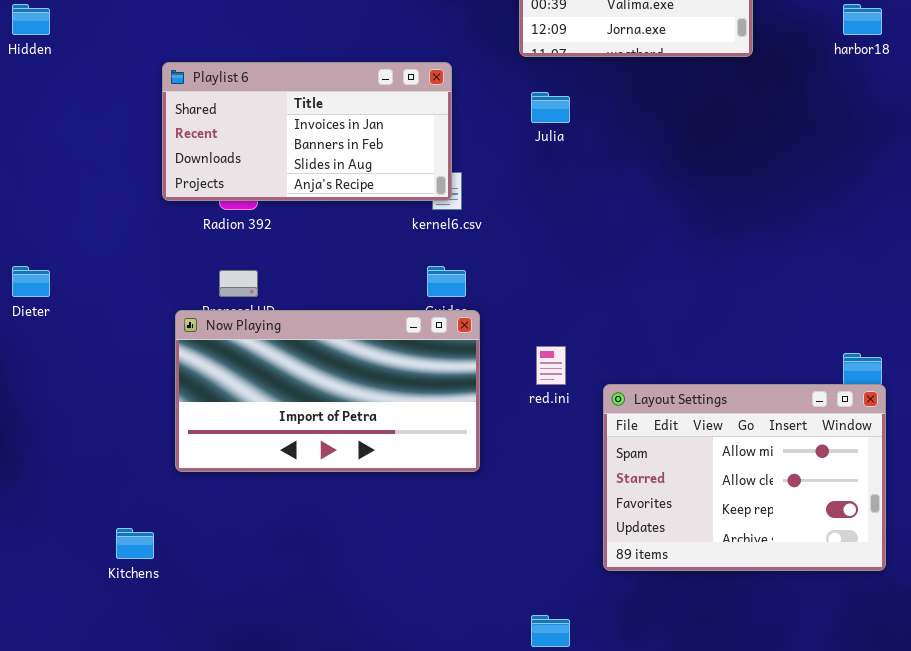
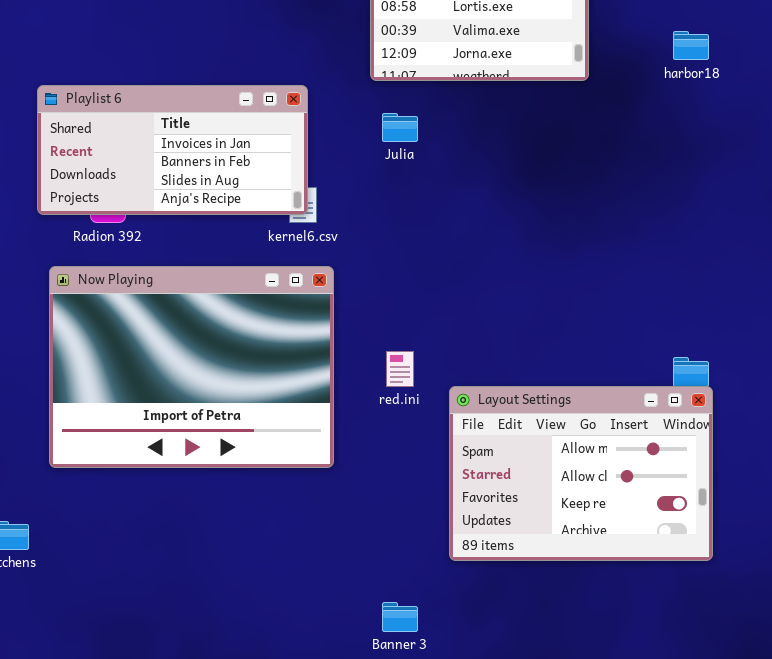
Now Playing: [175,310,480,472] -> [49,266,334,468], resized

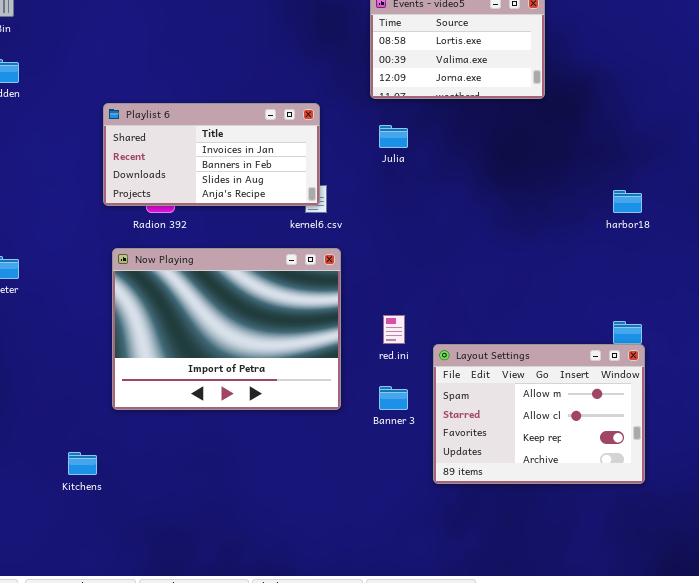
harbor18: [673,31,709,60] -> [613,190,642,213], moved
Banner 3: [382,602,418,632] -> [379,386,408,410], moved

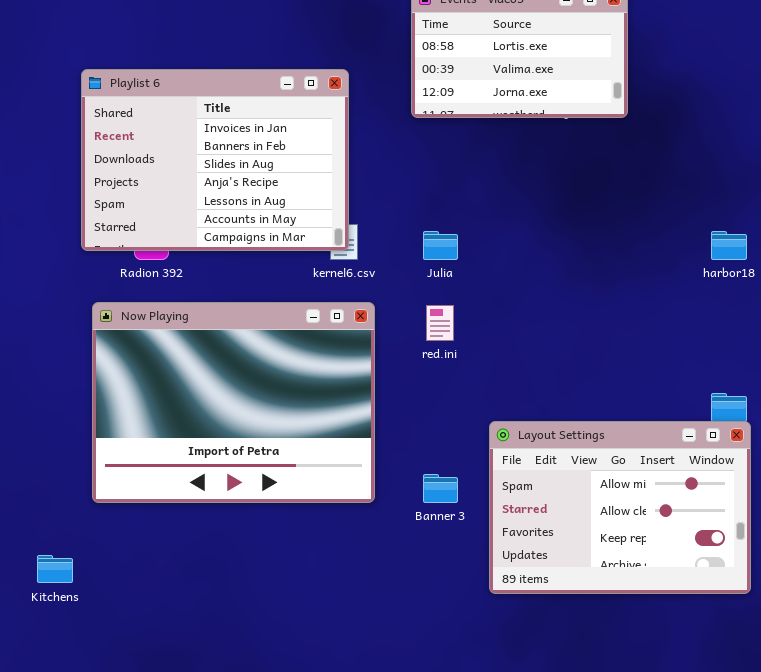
Playlist 6: [103,103,320,206] -> [81,69,349,251], resized
Julia: [379,125,408,148] -> [423,231,458,260], moved
red.ini: [383,315,405,344] -> [426,305,454,341], moved

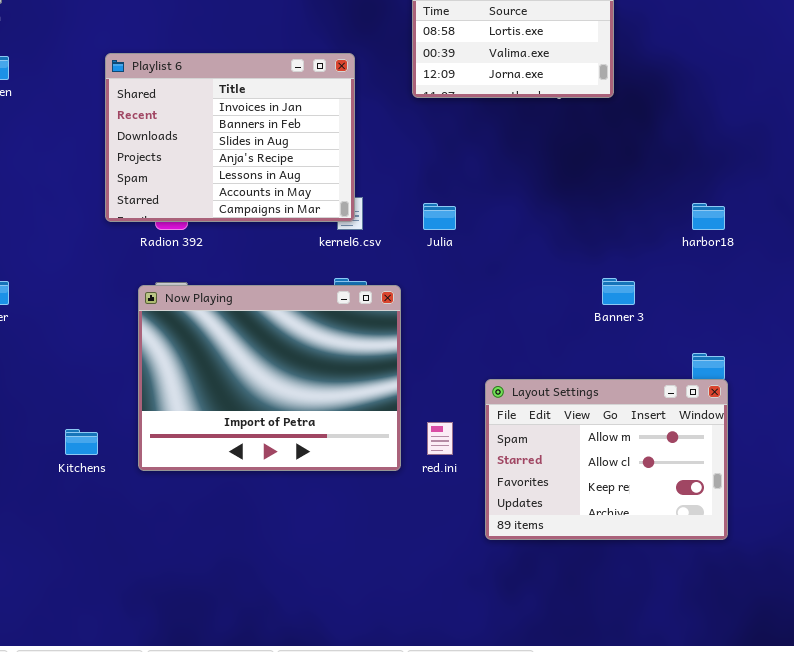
Now Playing: [92,302,375,503] -> [138,285,401,471], moved
red.ini: [426,305,454,341] -> [427,422,453,455], moved
Banner 3: [423,474,458,503] -> [602,278,635,305], moved
Kitchens: [37,555,73,583] -> [65,429,98,455], moved

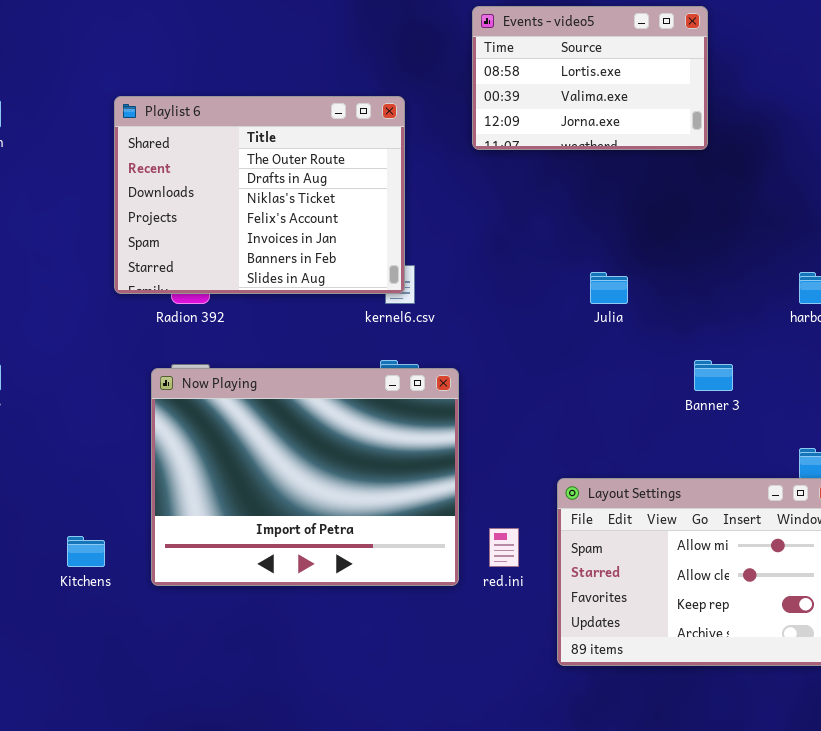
Playlist 6: [105,53,355,222] -> [114,96,405,294], scrolled up 4 rows
Julia: [423,203,456,230] -> [590,272,628,304], moved

